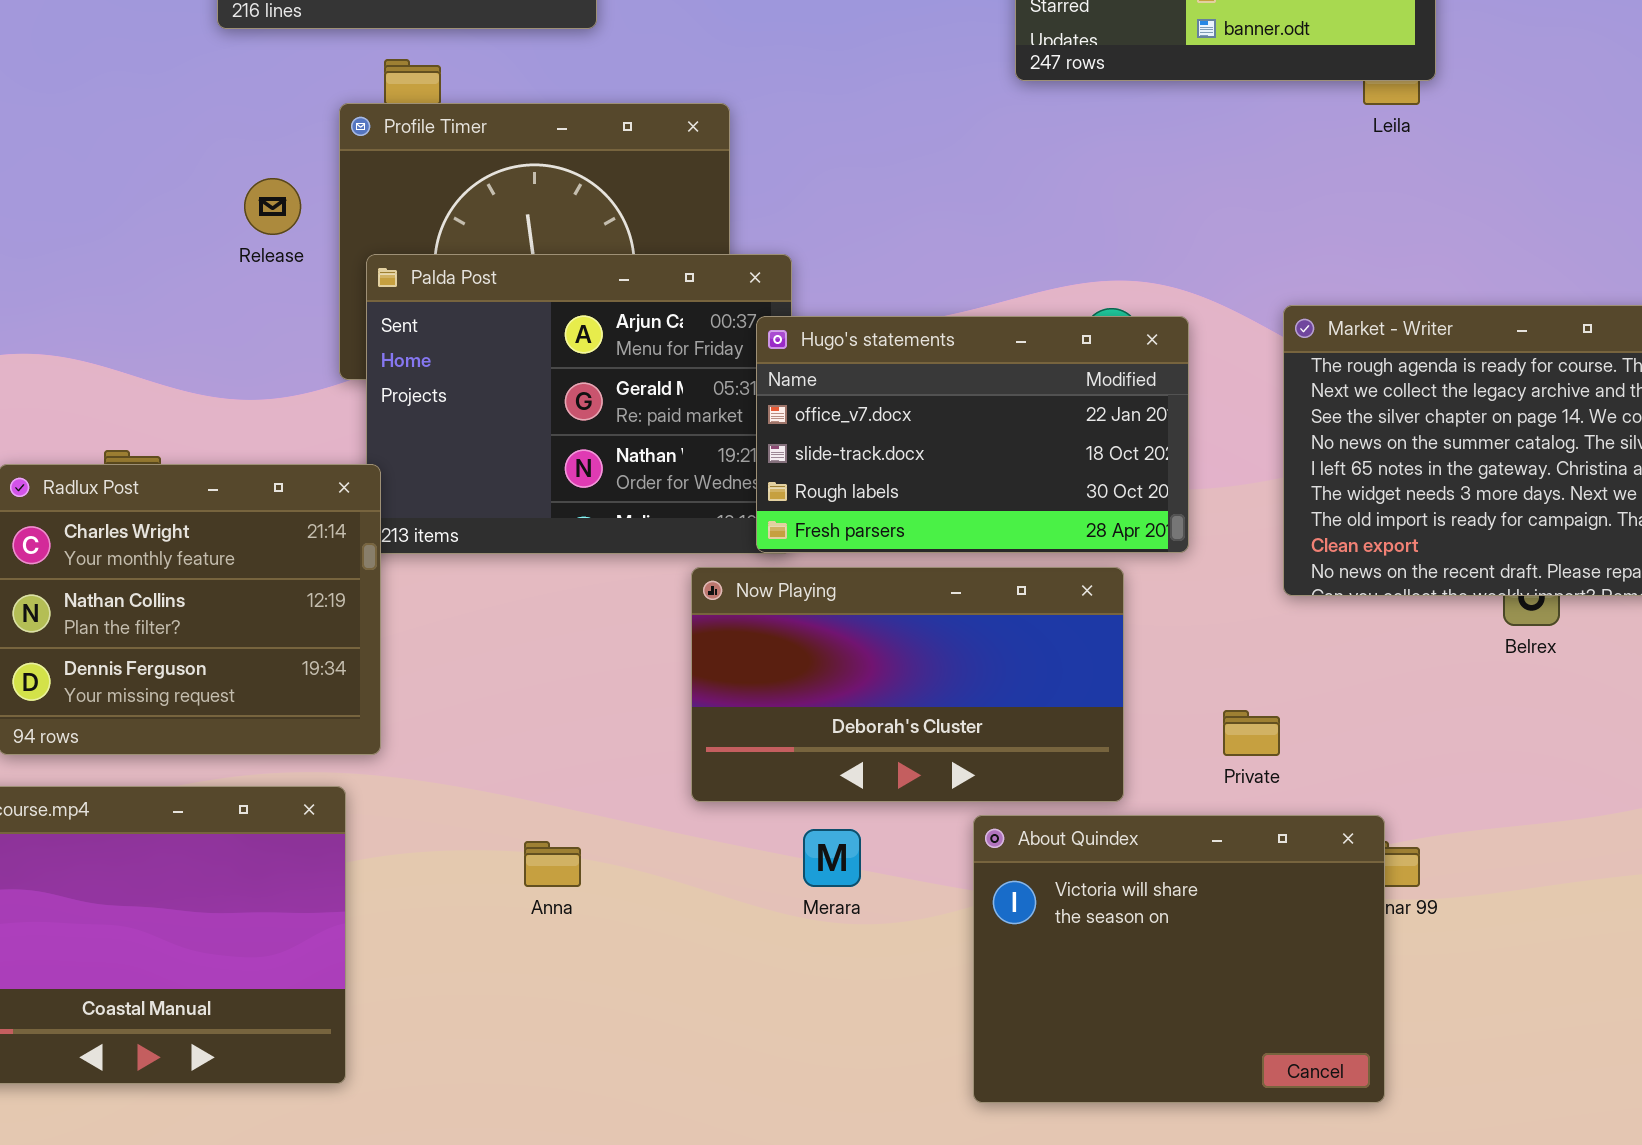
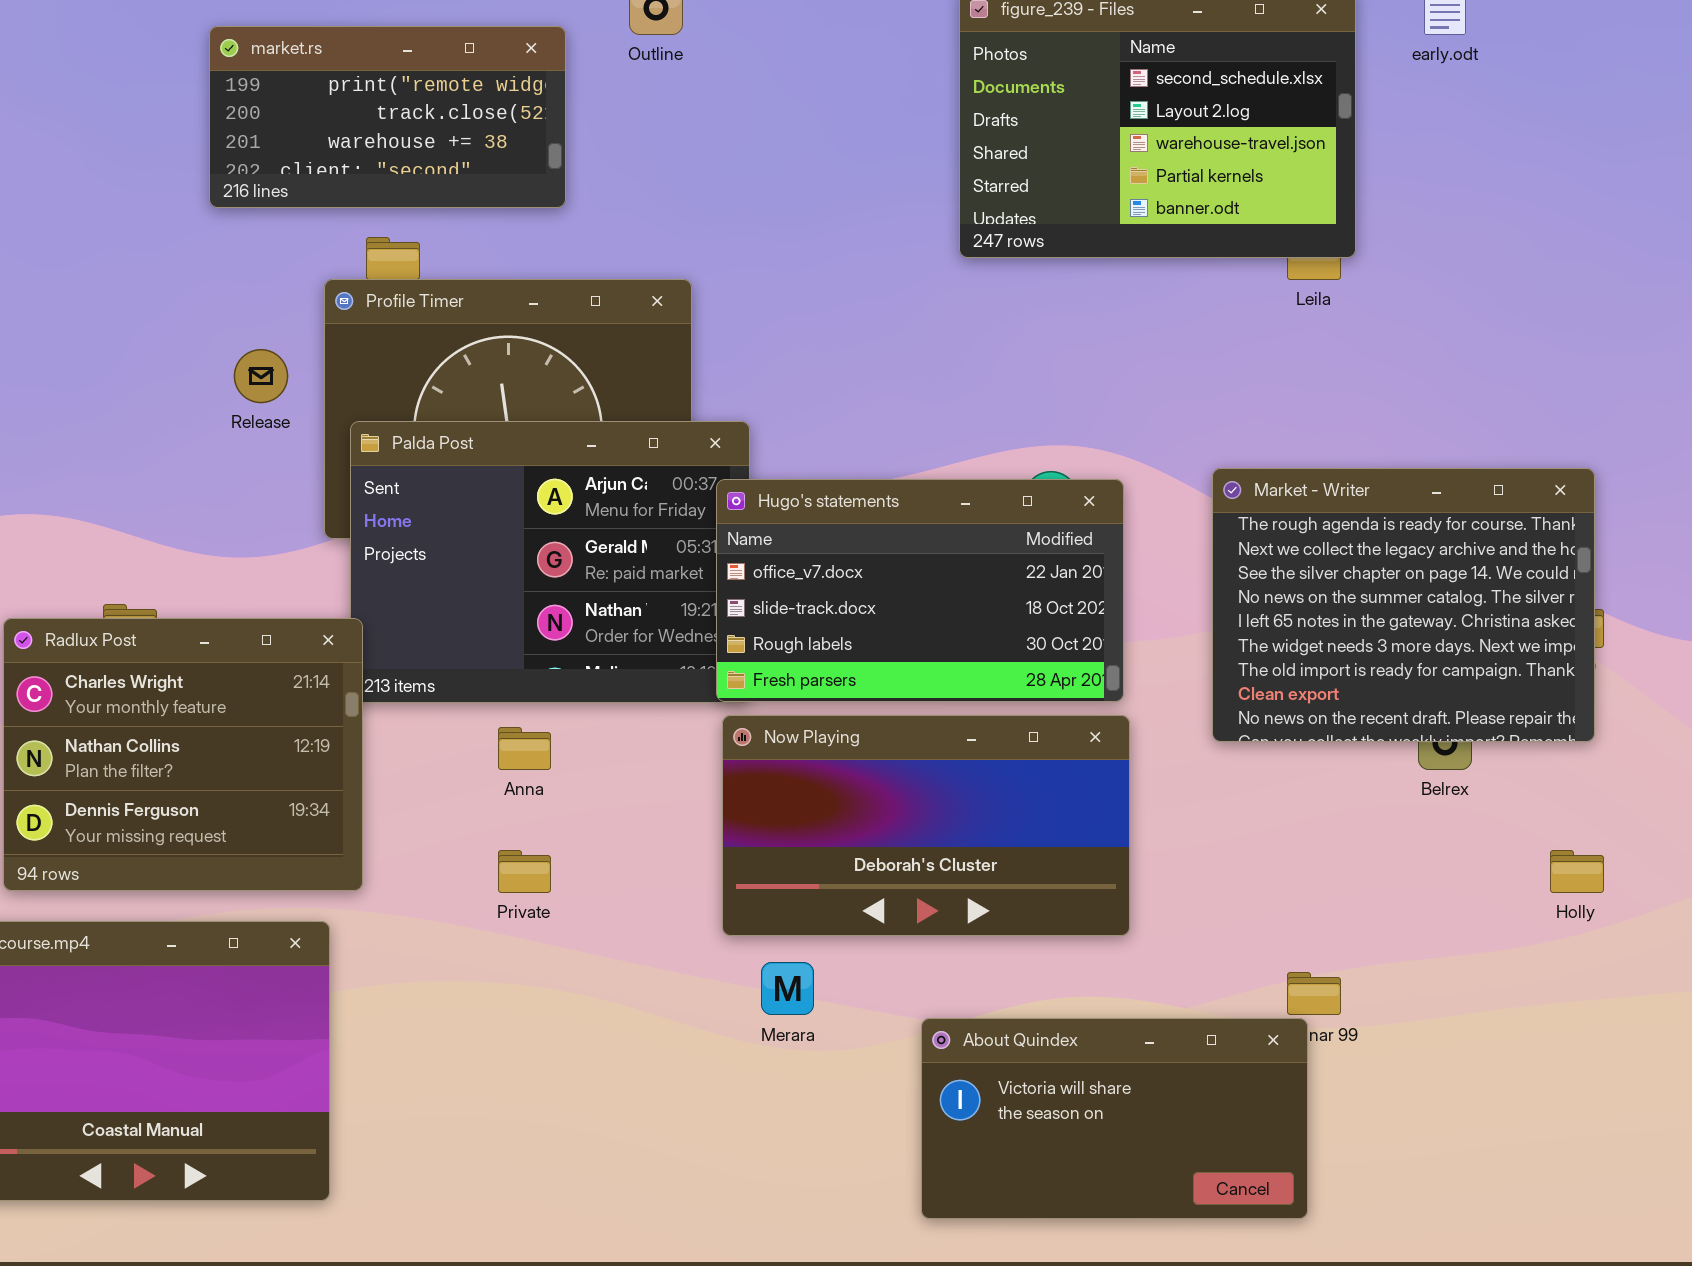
Now Playing: [691,567,1124,802] -> [722,715,1130,936], moved
Private: [1223,710,1280,756] -> [498,850,551,893], moved
About Quindex: [973,815,1385,1103] -> [921,1018,1308,1219], resized
Anna: [524,841,581,887] -> [498,727,551,770], moved

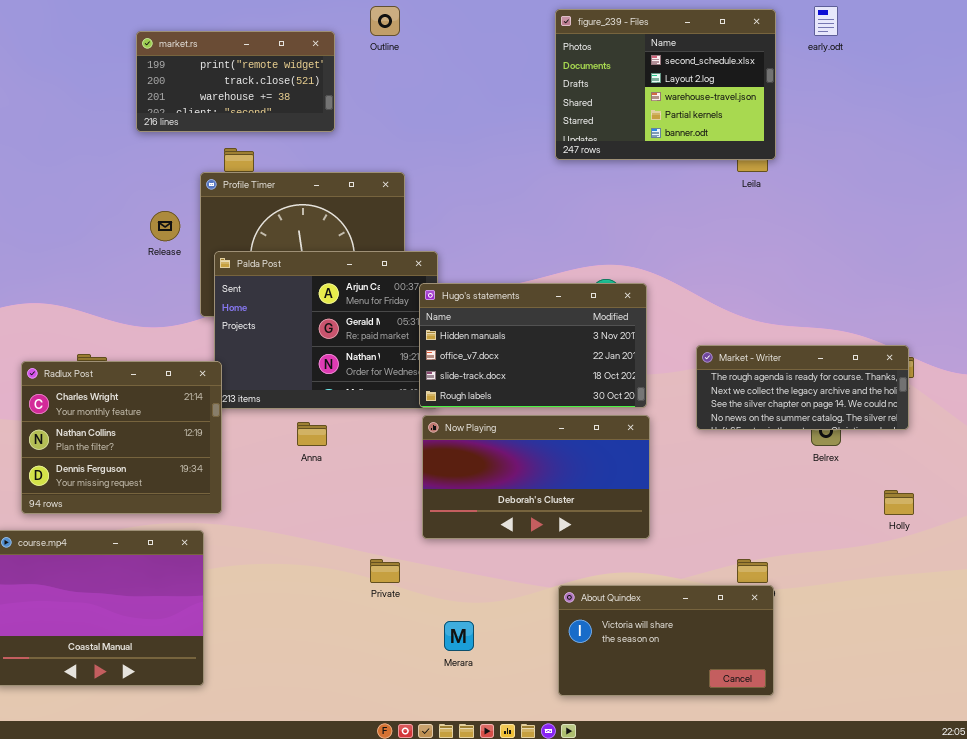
Market - Writer: [1212,468,1595,742] -> [696,345,909,430], resized
Hugo's statements: [716,479,1124,702] -> [419,283,647,408], scrolled up 1 row
Private: [498,850,551,893] -> [370,559,400,583], moved
Merara: [761,962,814,1015] -> [444,621,474,651], moved
About Quindex: [921,1018,1308,1219] -> [558,585,774,696], moved

